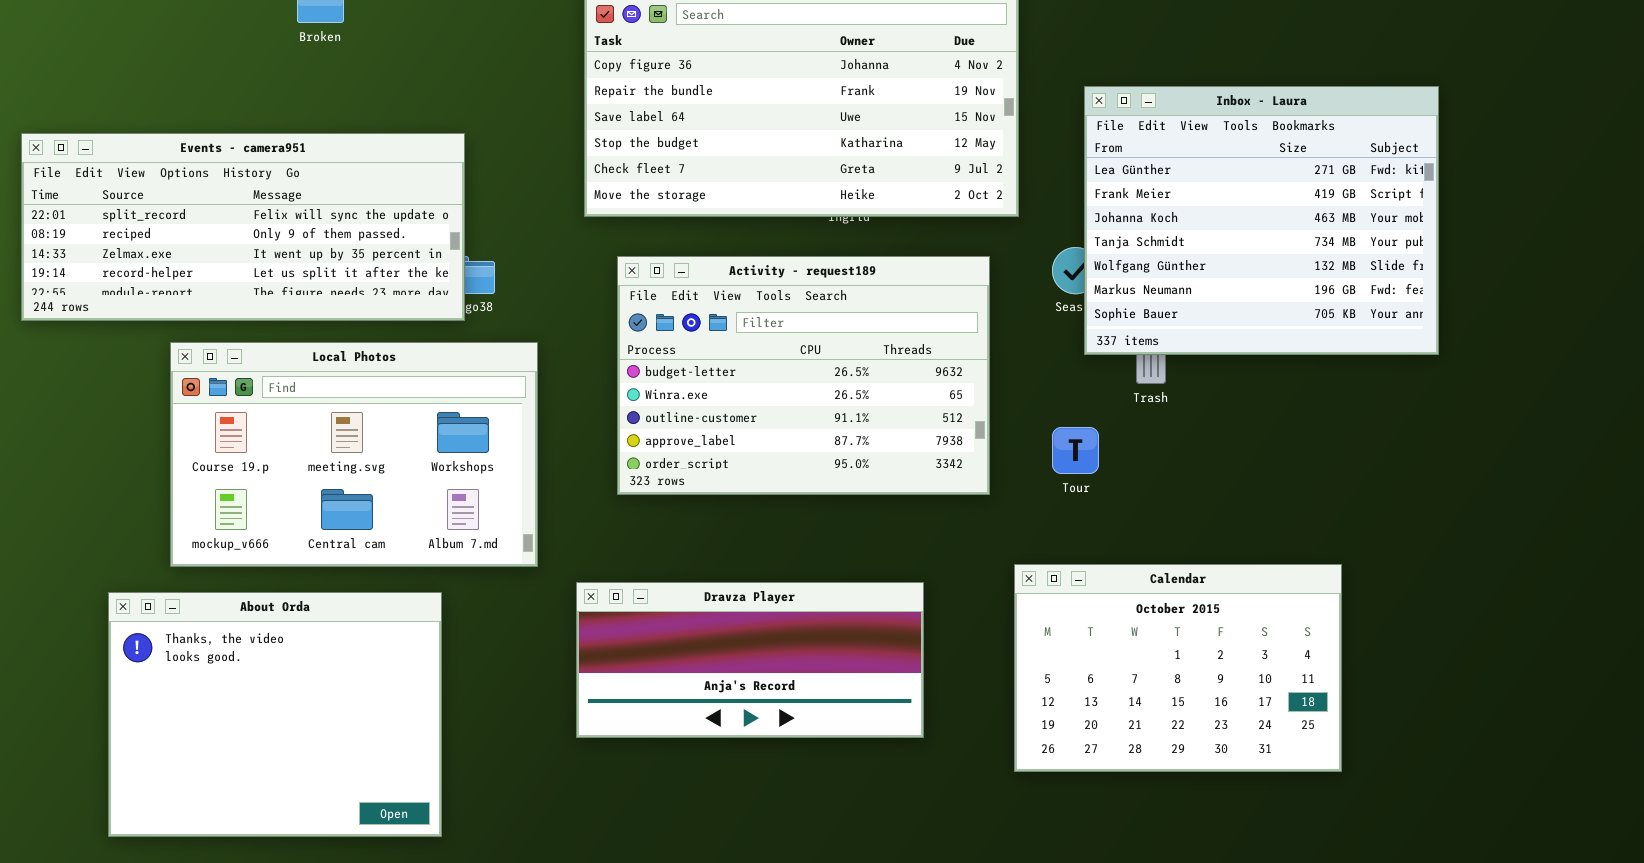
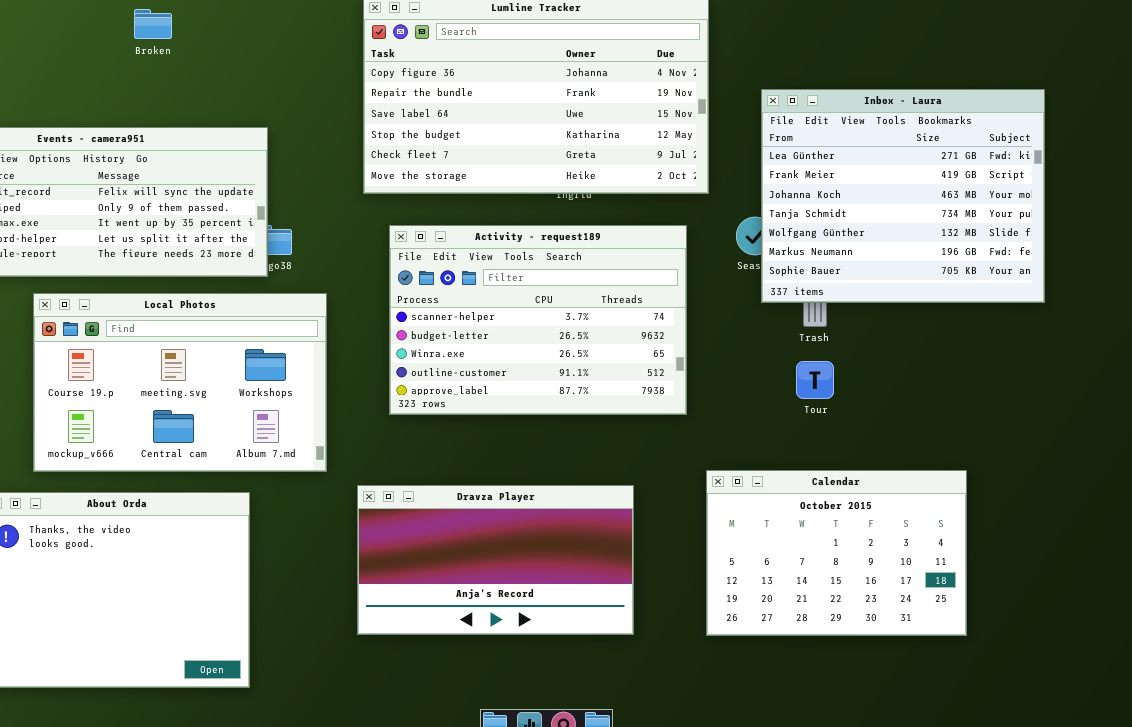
Activity - request189: [617,256,990,495] -> [389,225,687,415], scrolled up 1 row
Tour: [1052,427,1099,474] -> [796,361,834,399], moved
Dravza Player: [576,582,924,738] -> [357,485,634,635], resized

